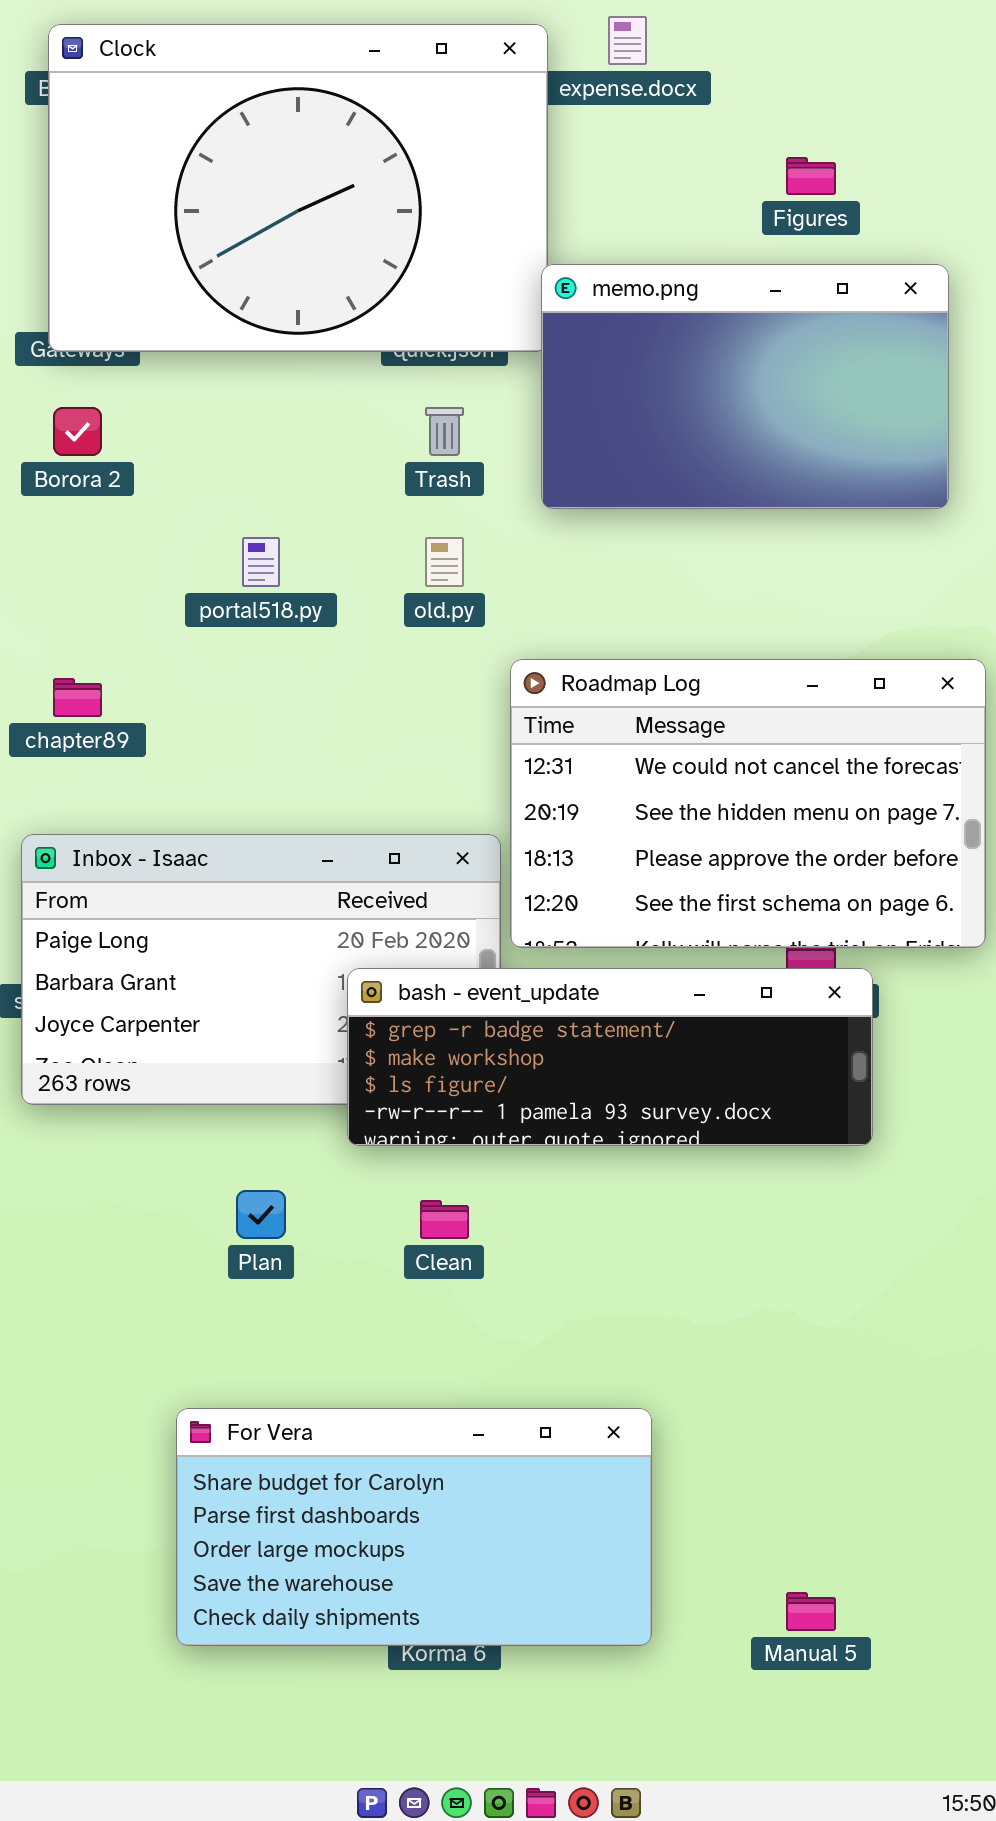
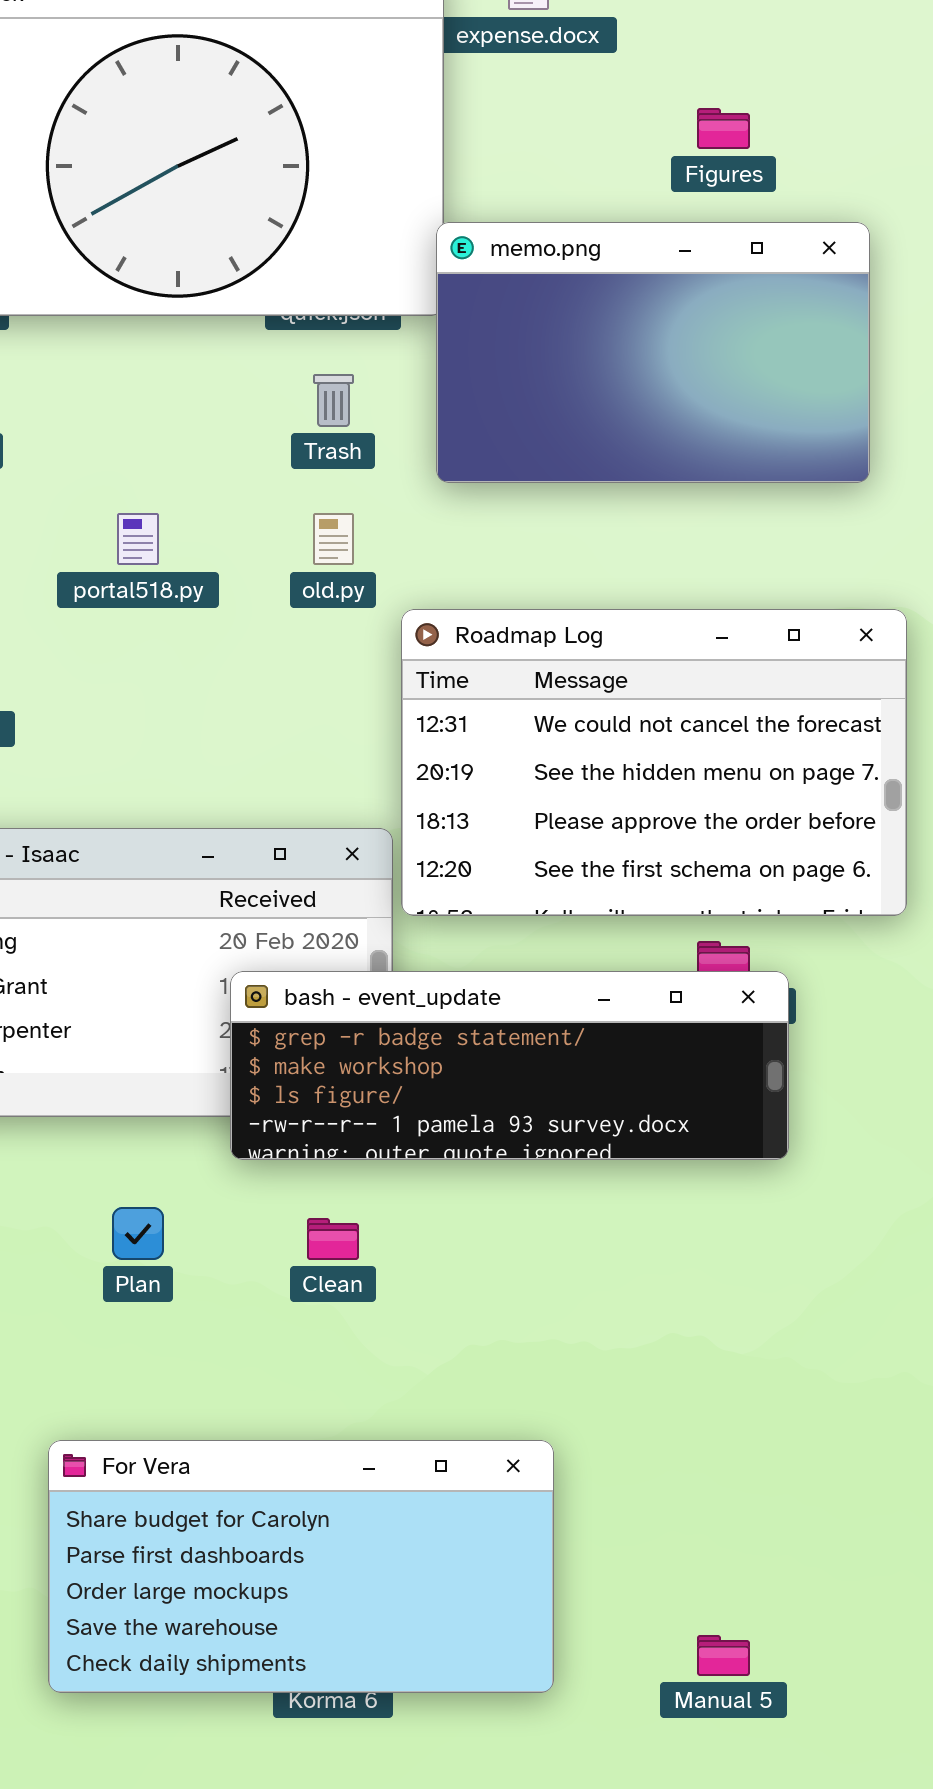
Roadmap Log: [510,659,986,948] -> [401,609,907,916], moved

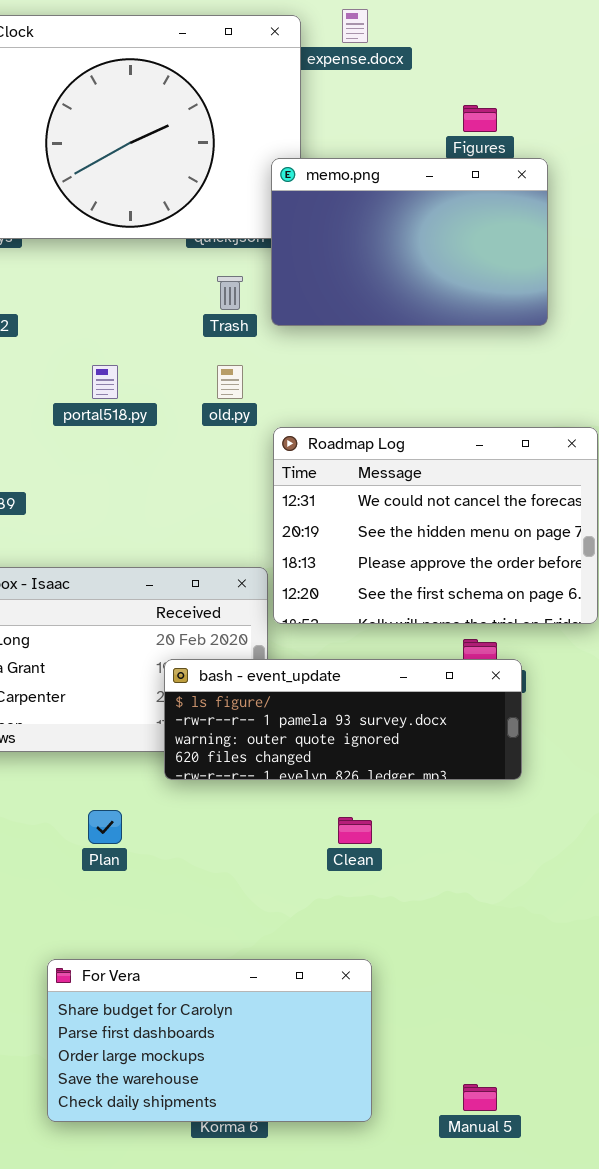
memo.png: [436,222,870,483] -> [271,158,548,326], moved
bash - event_update: [230,971,789,1160] -> [164,659,522,780], scrolled down 2 rows
Clean: [307,1218,359,1260] -> [338,817,372,844], moved

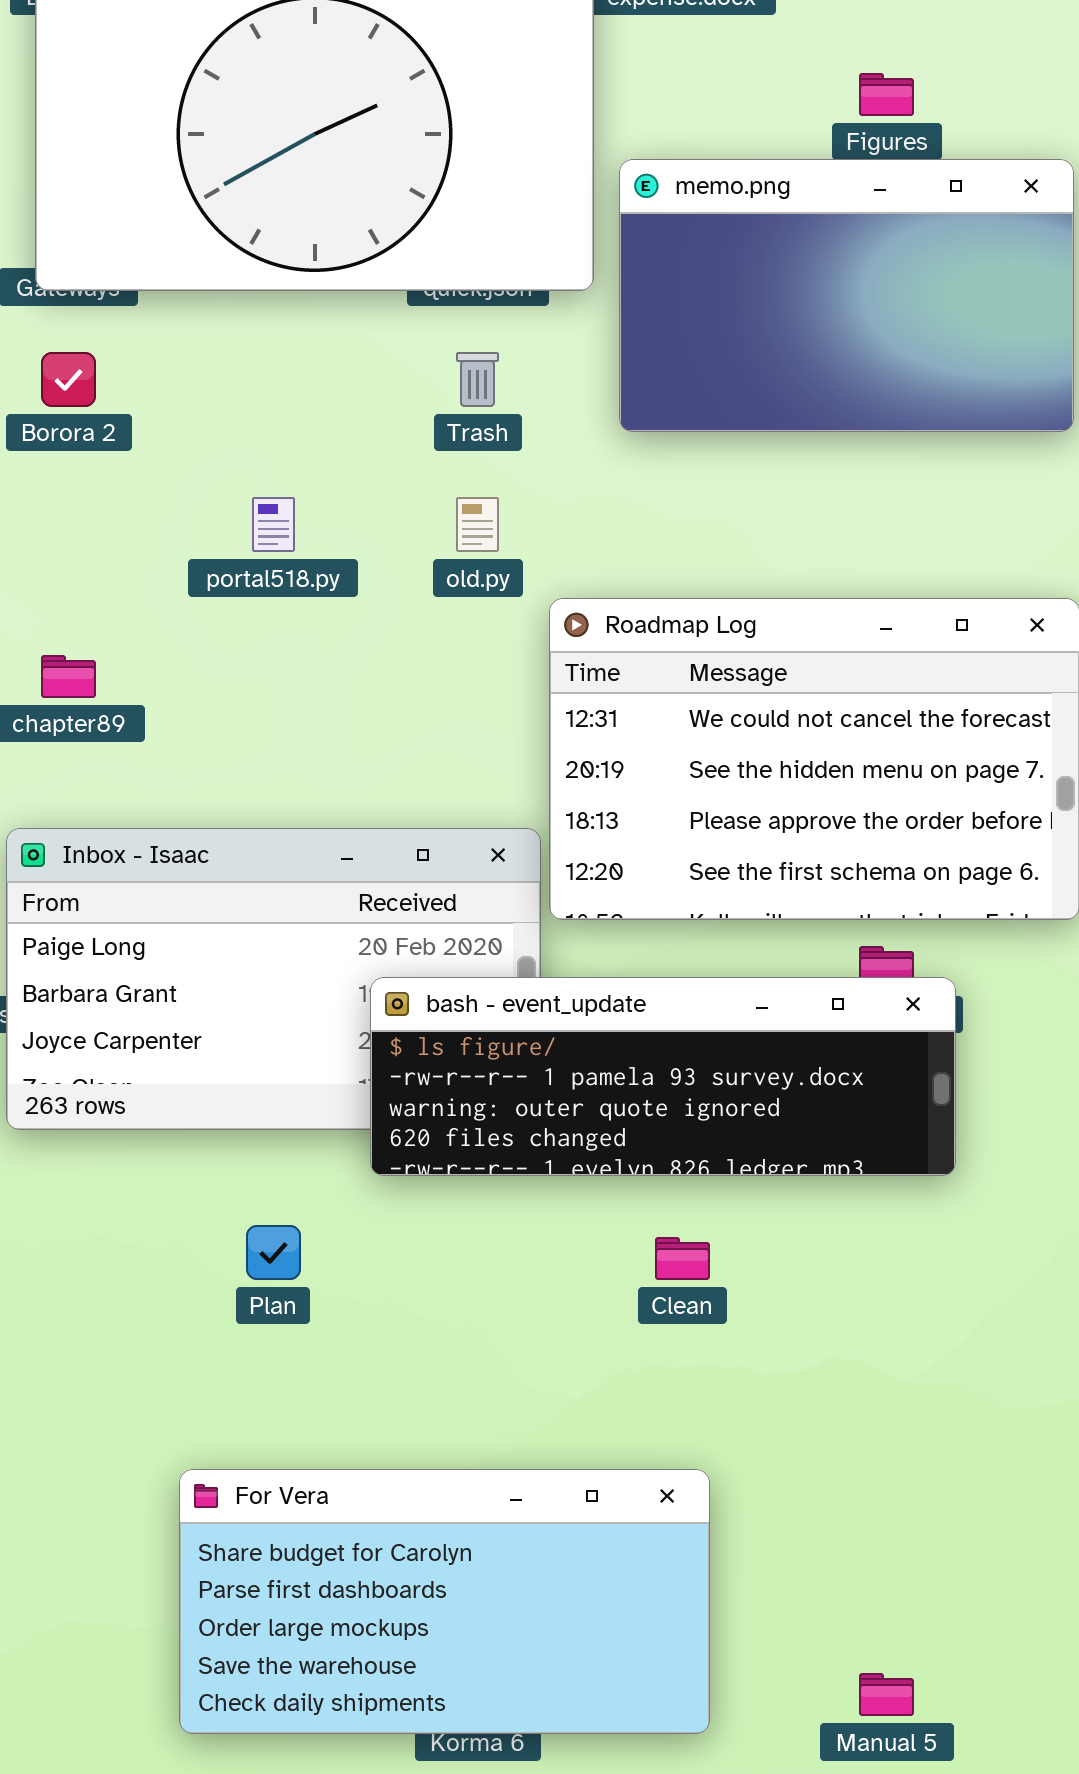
memo.png: [271,158,548,326] -> [619,159,1074,432], moved

